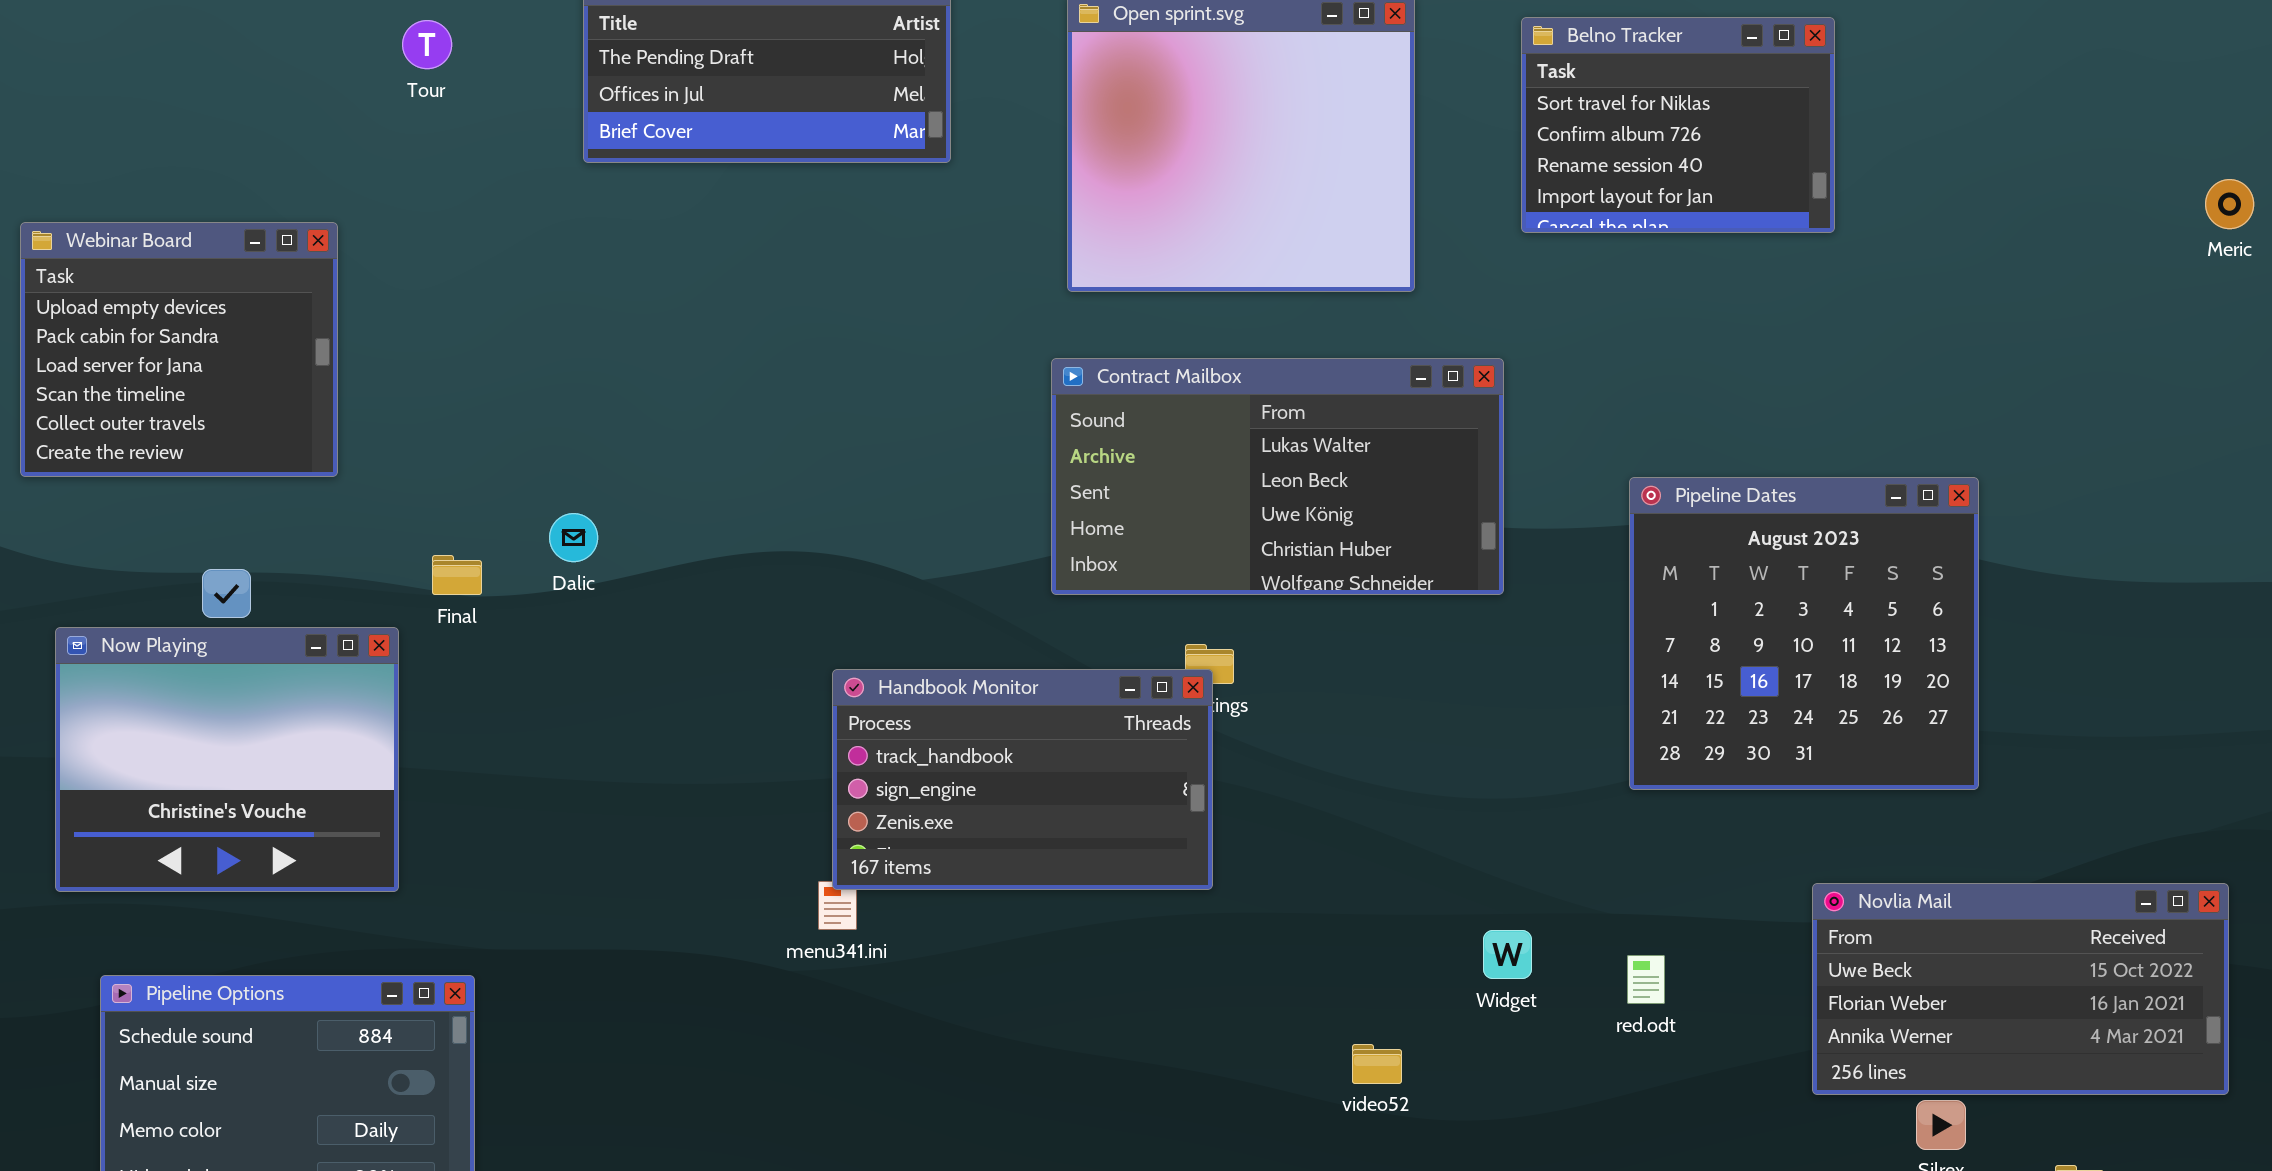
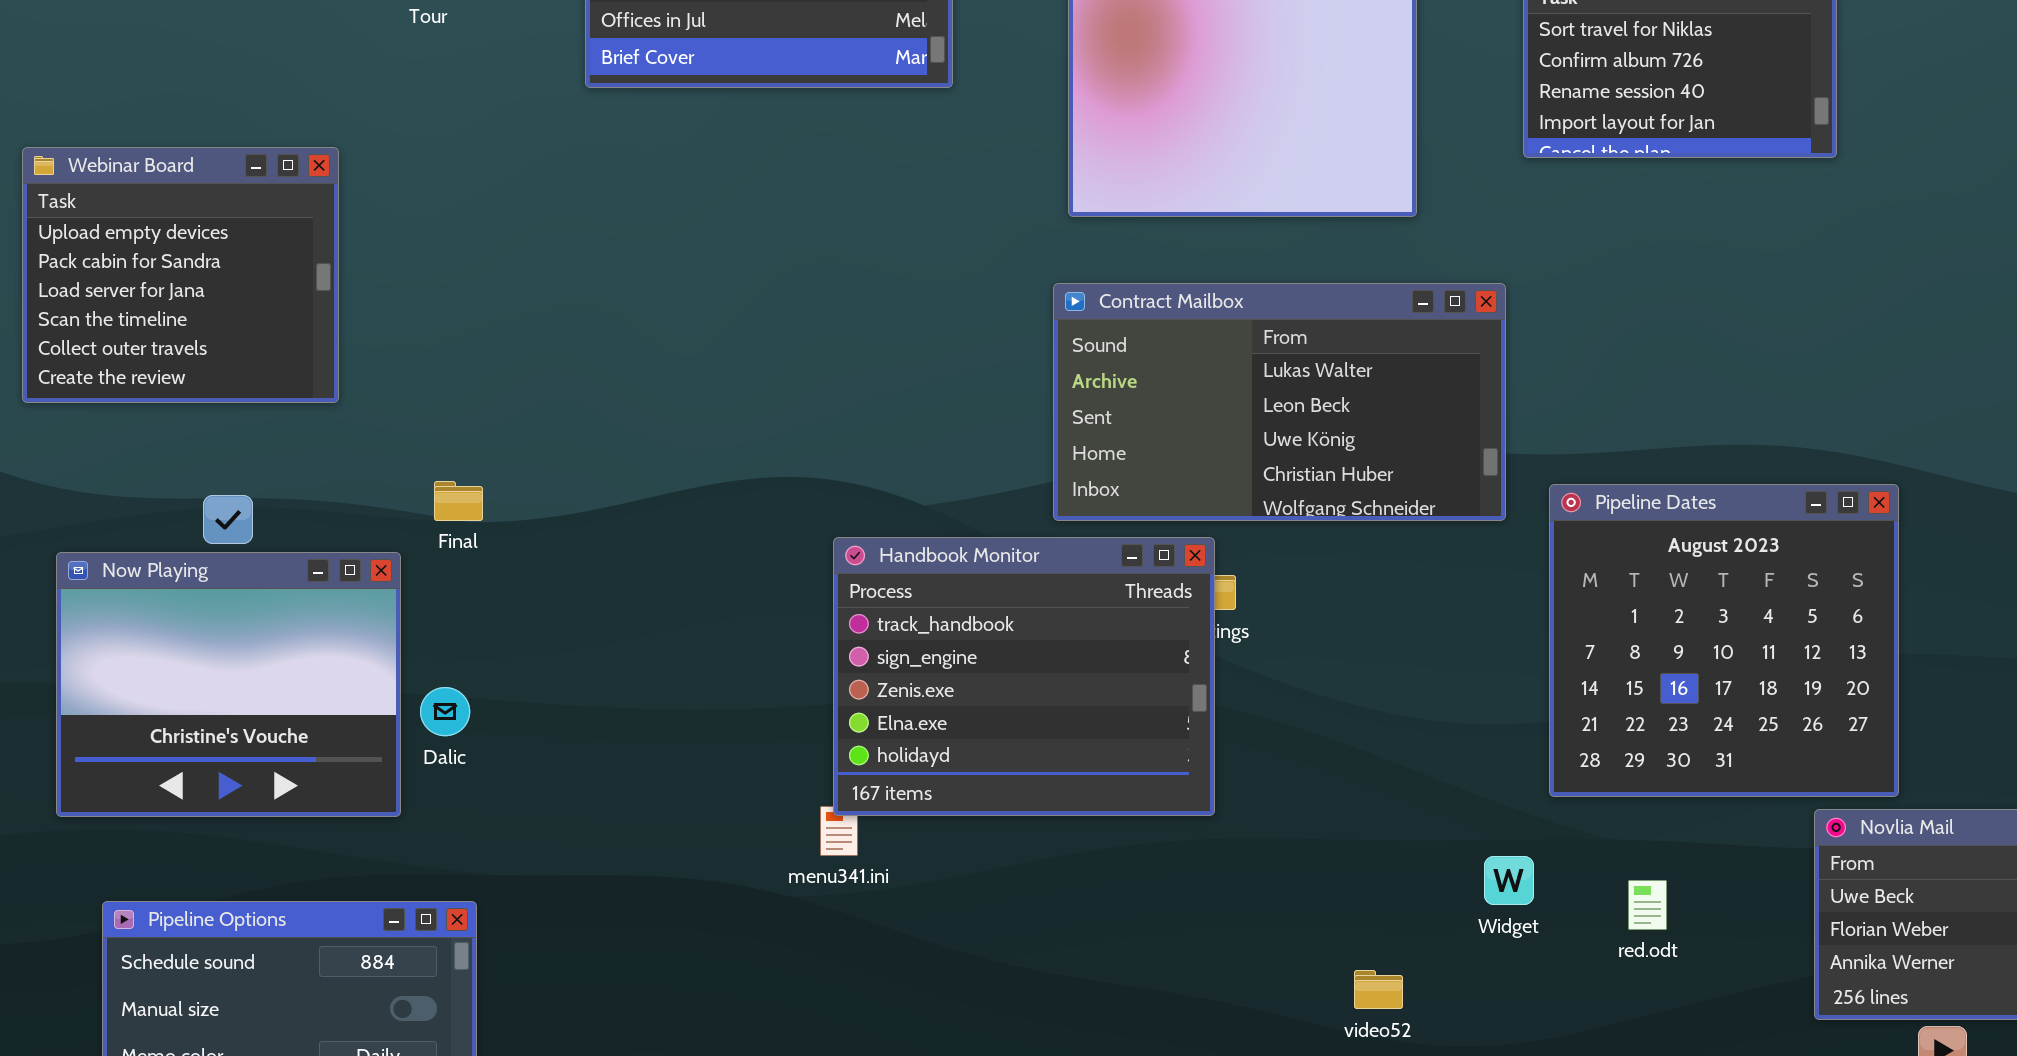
Pipeline Dates: [1629,477,1979,790] -> [1549,484,1899,797], moved
Dalic: [549,513,598,562] -> [420,687,470,736], moved
Handbook Monitor: [832,669,1213,890] -> [833,537,1215,816], resized

